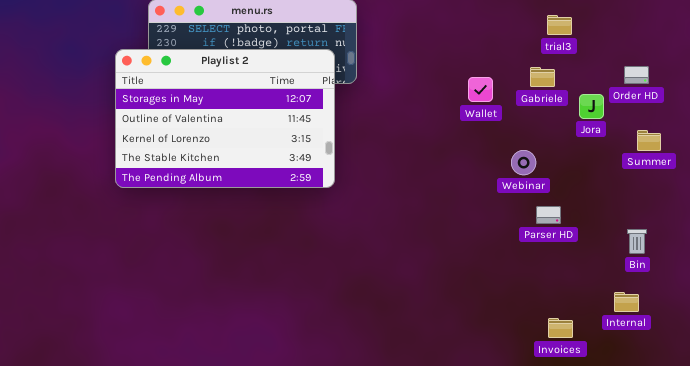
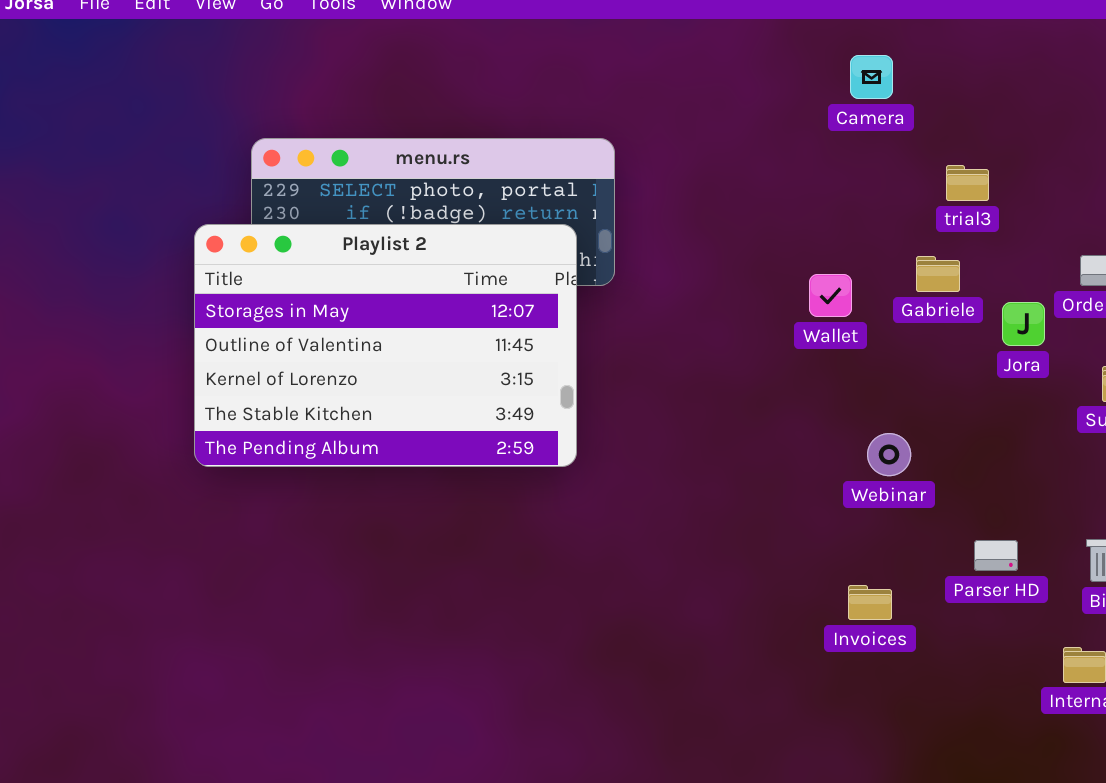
Webinar: [511,150,536,175] -> [867,433,911,476], moved
Parser HD: [536,206,561,224] -> [974,540,1018,571], moved
Invoices: [548,318,573,338] -> [848,585,892,620], moved

